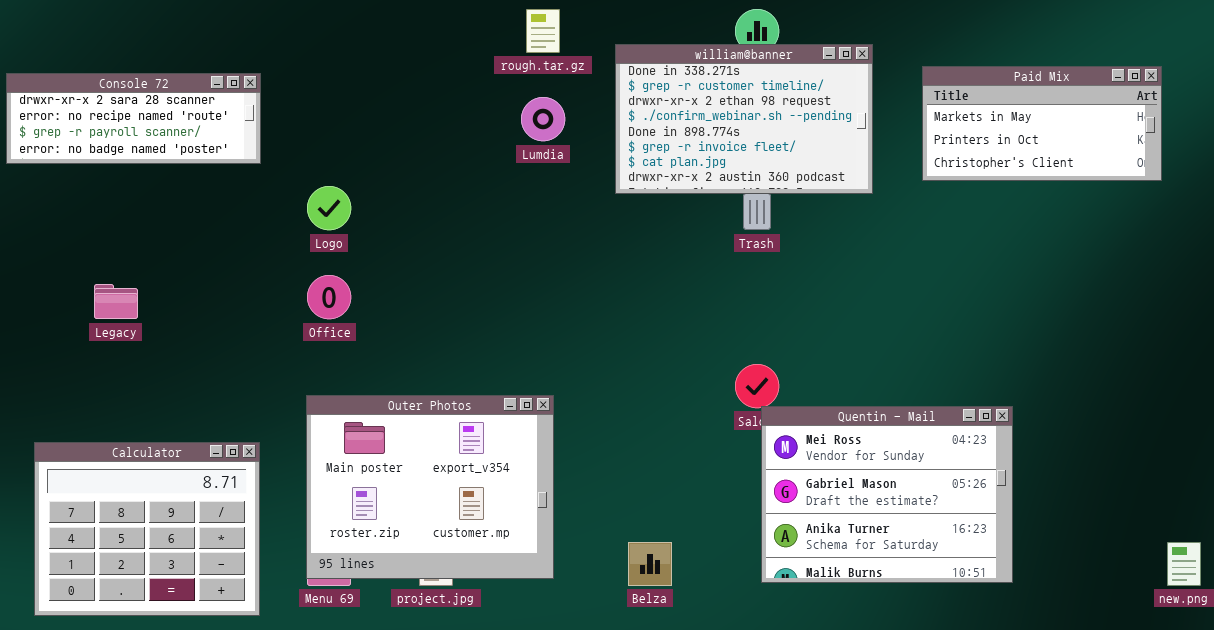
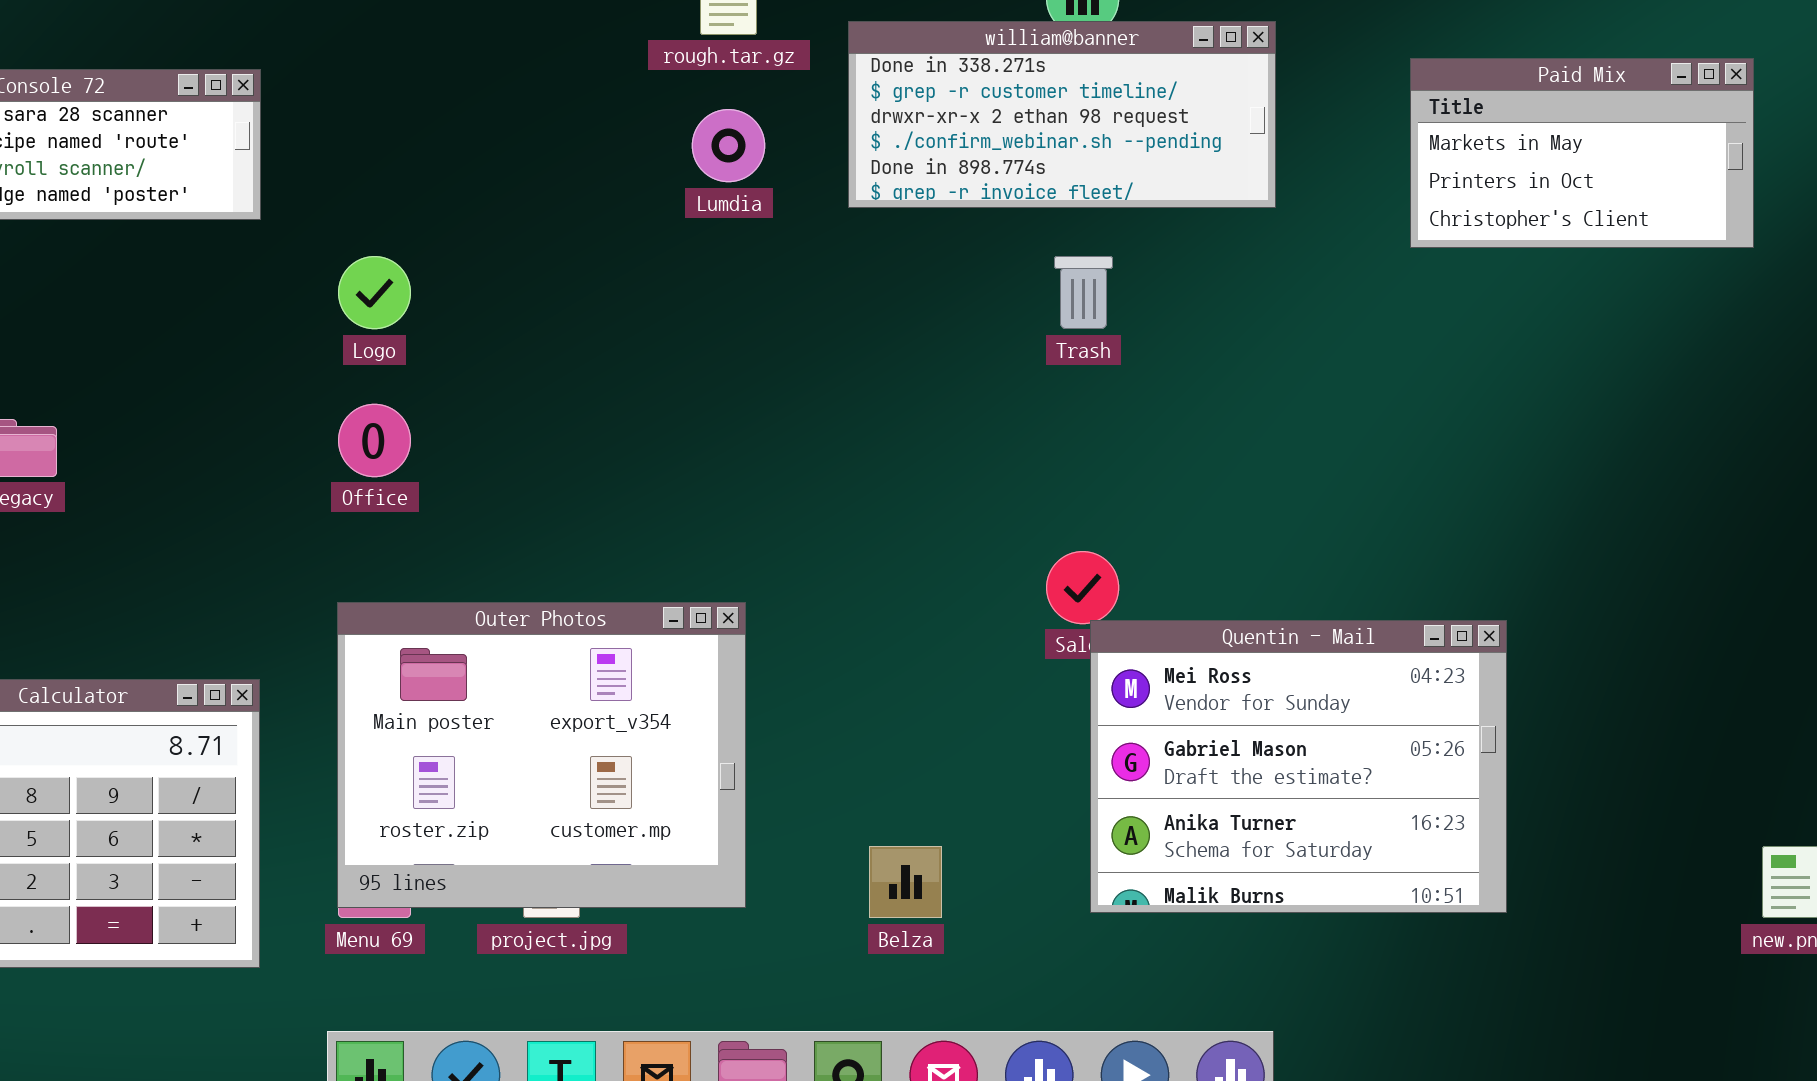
william@banner: [615,44,873,194] -> [848,21,1276,208], resized
Paid Mix: [922,66,1162,181] -> [1410,58,1754,248], resized

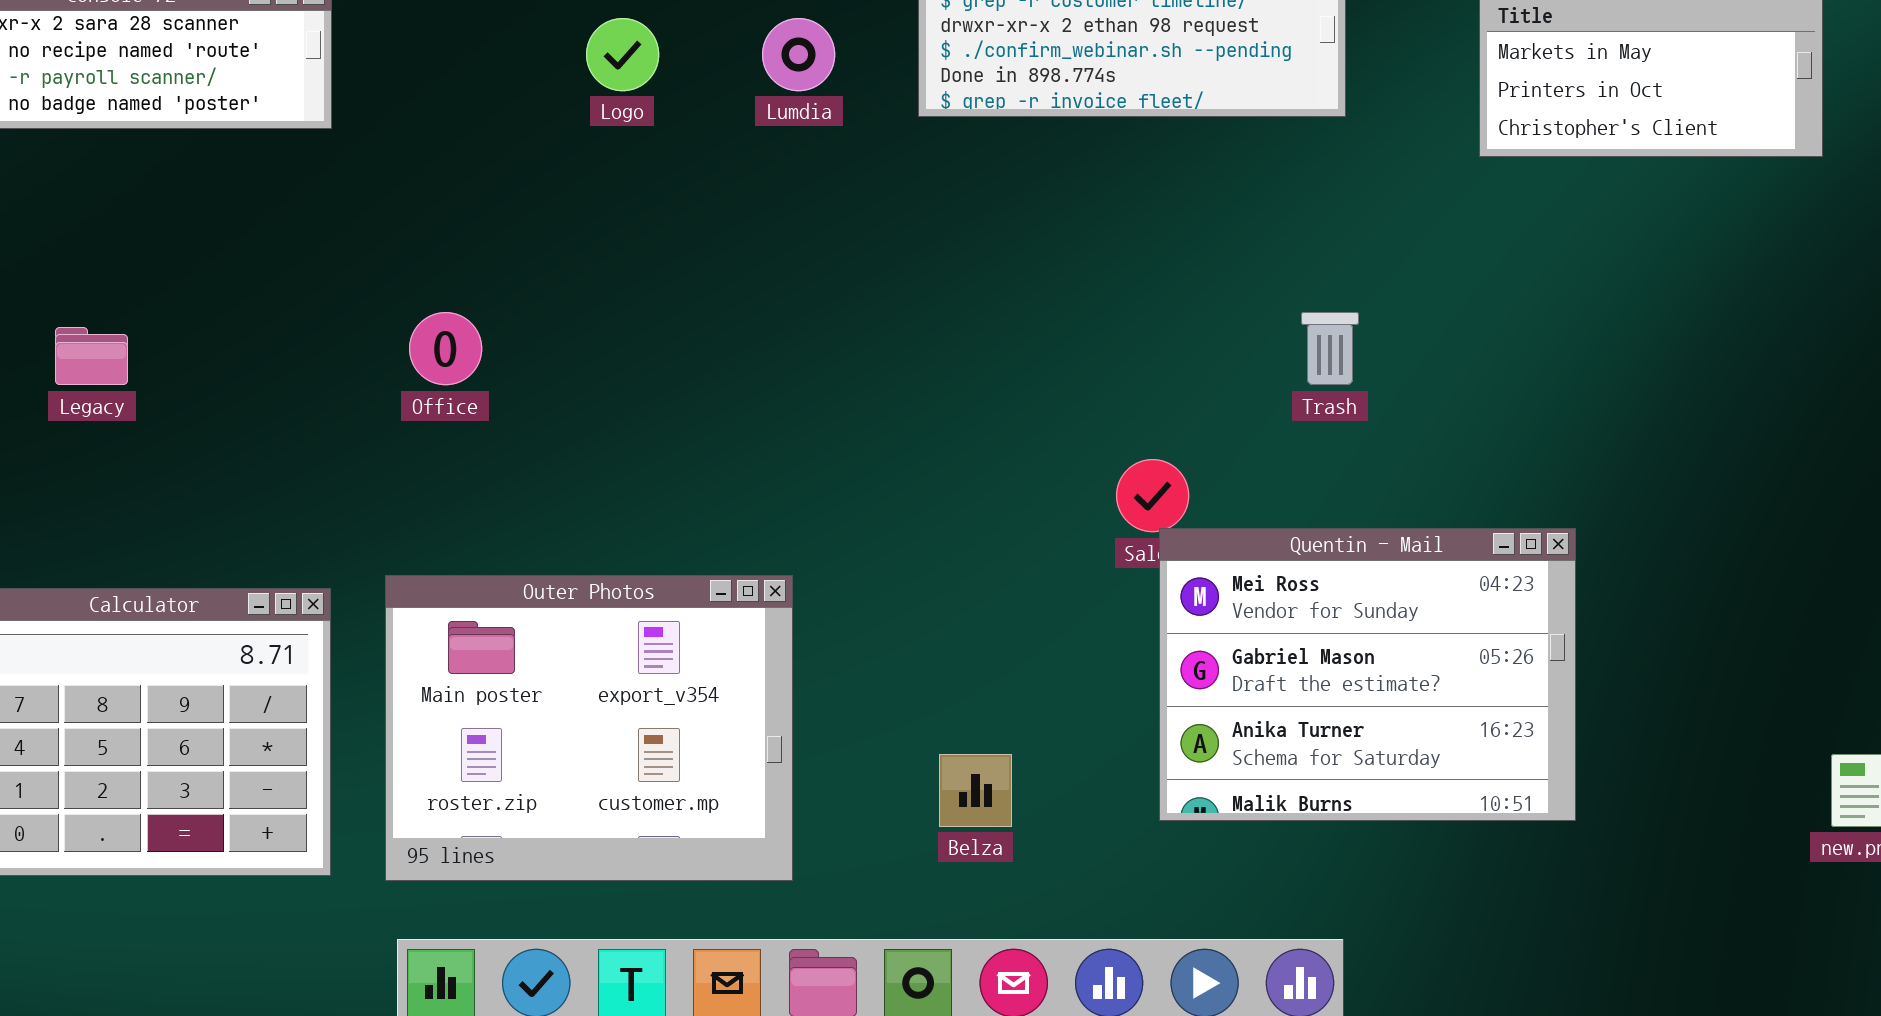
Logo: [338,256,411,329] -> [586,18,659,91], moved
Trash: [1054,256,1113,329] -> [1301,312,1359,385], moved
Outer Photos: [337,602,746,908] -> [385,575,793,881], moved

